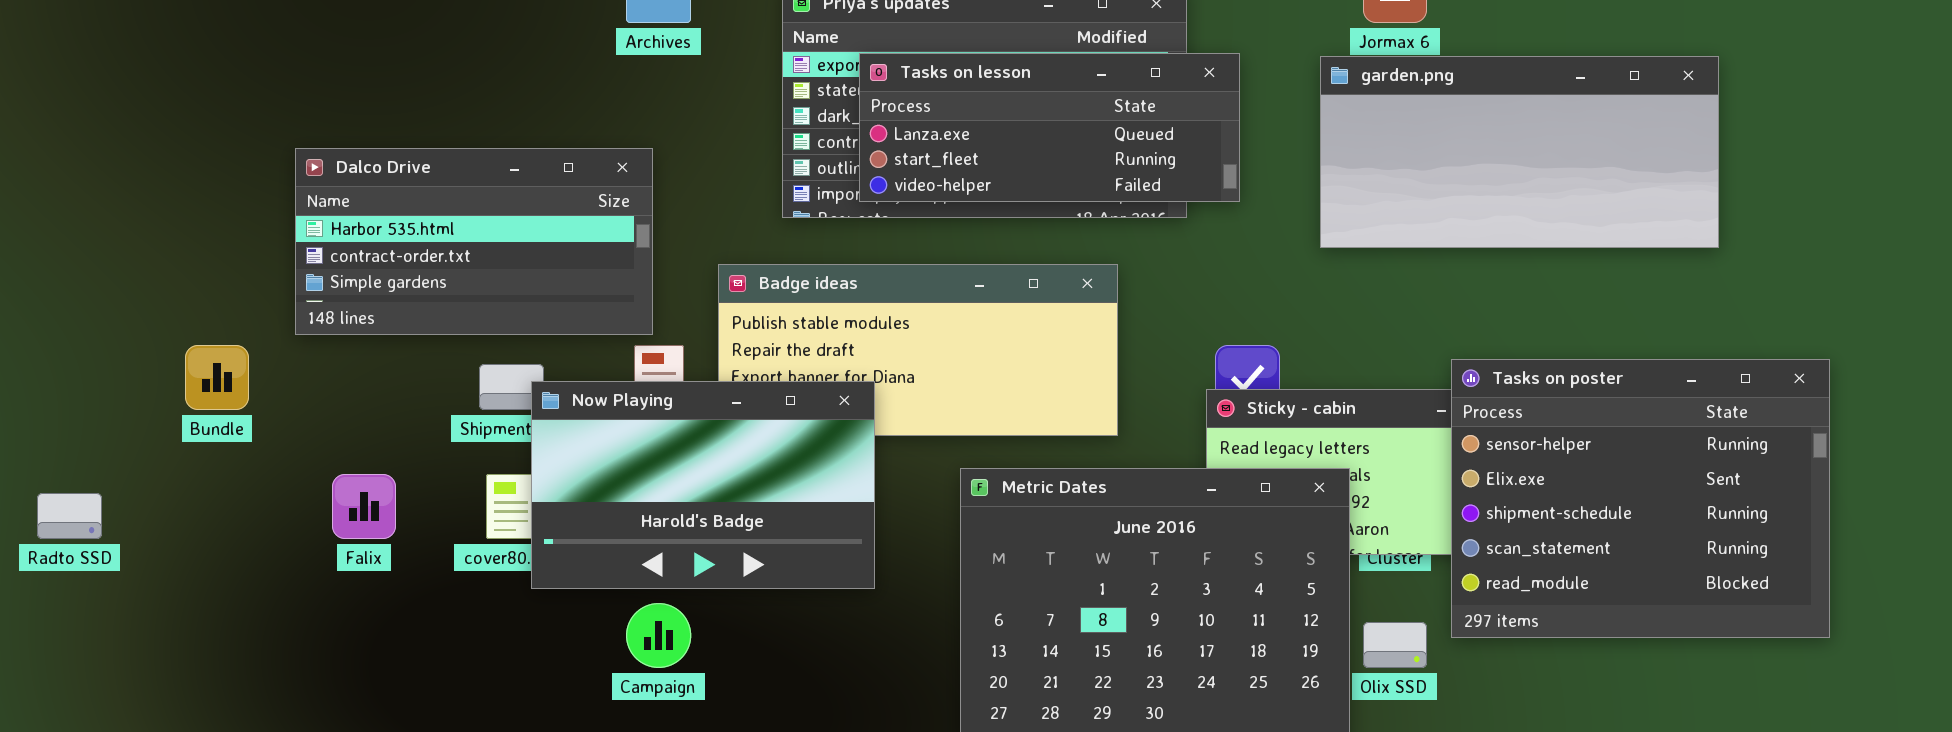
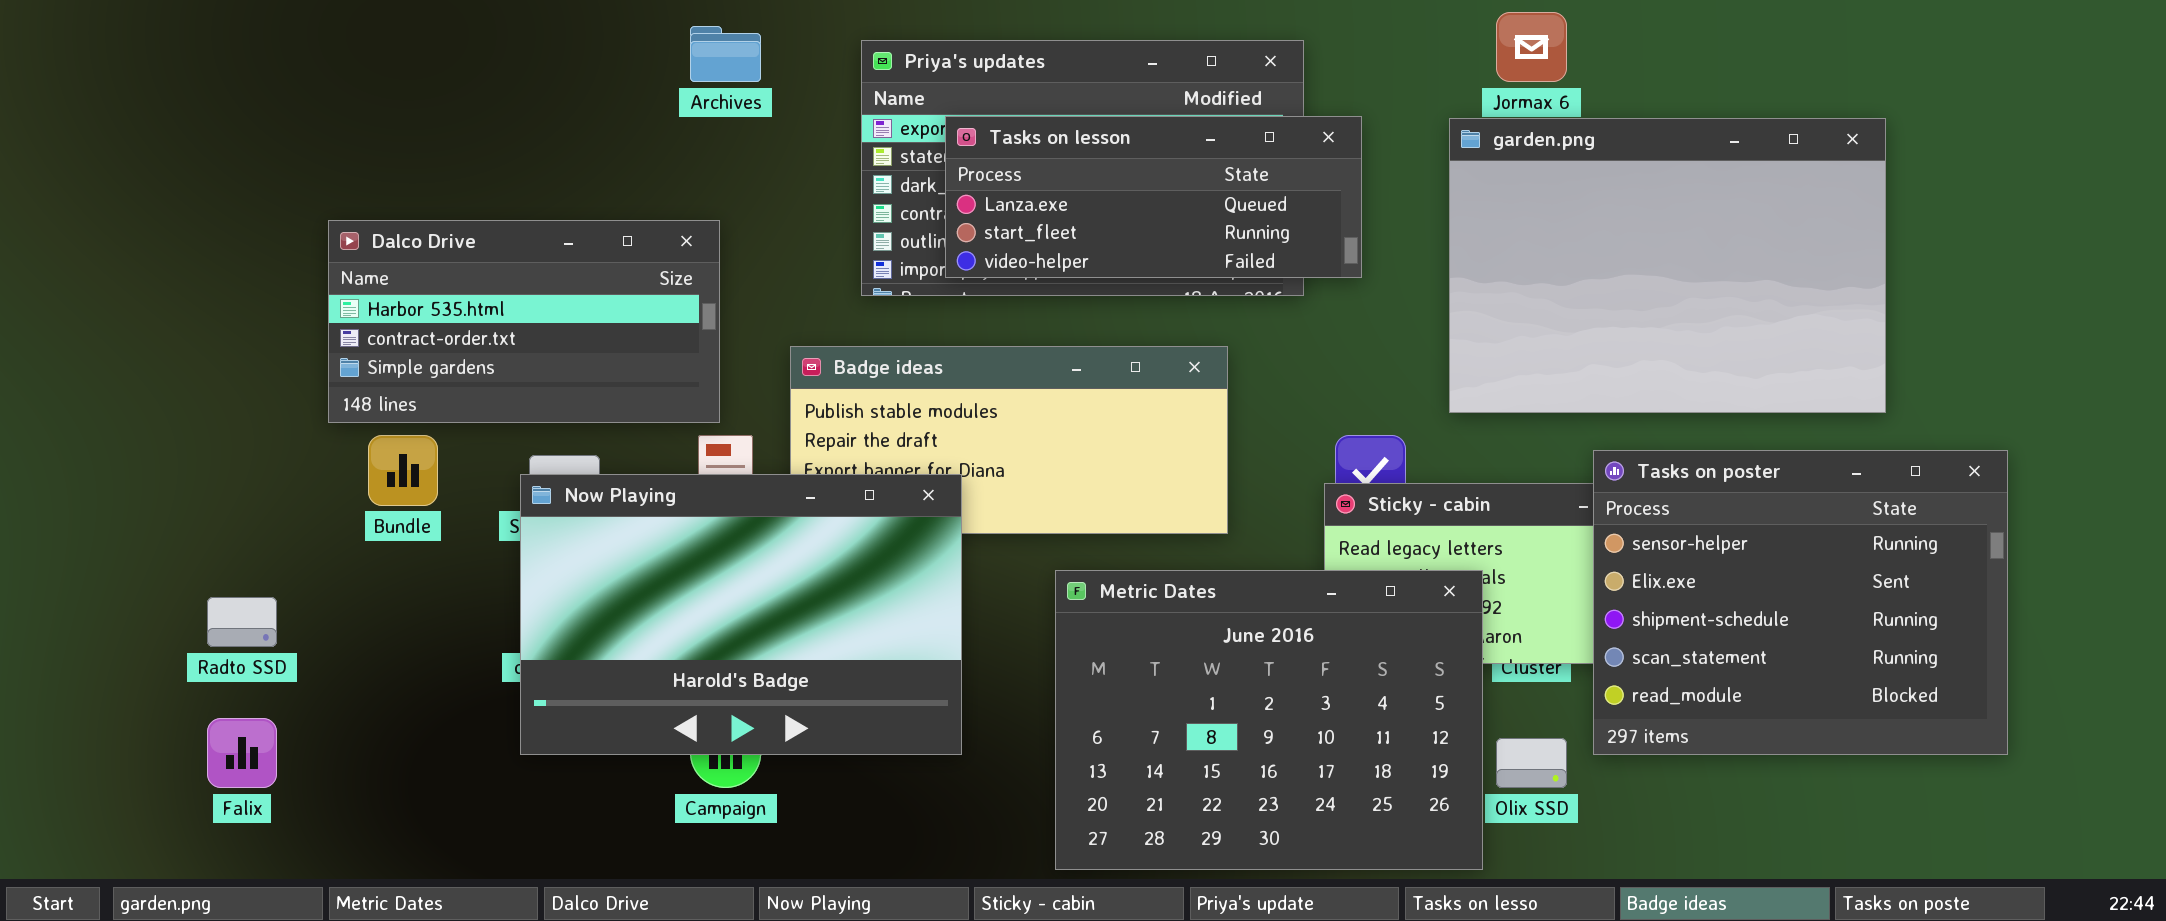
garden.png: [1320,56,1719,248] -> [1449,118,1886,413], resized
Bundle: [185,345,249,410] -> [368,435,438,506], moved
Now Playing: [531,381,875,589] -> [520,474,962,755], resized
Falix: [332,474,396,539] -> [207,718,277,788], moved
Radto SSD: [37,493,102,539] -> [207,597,277,647], moved

